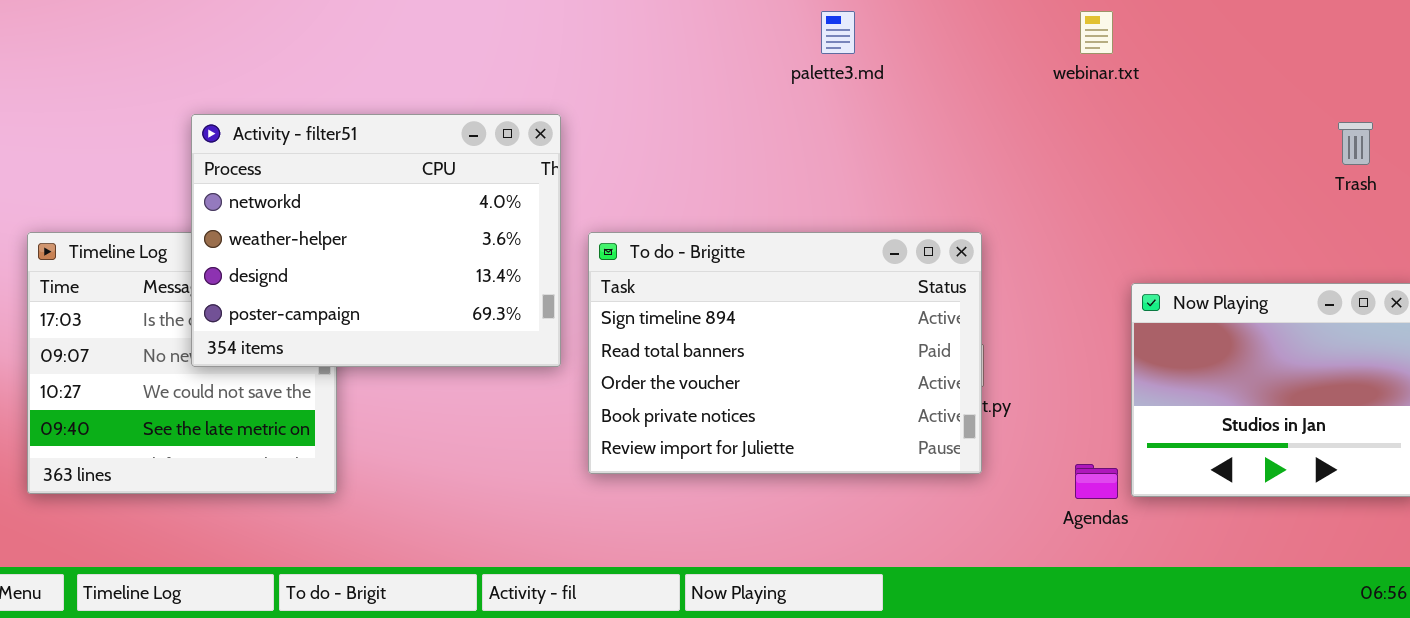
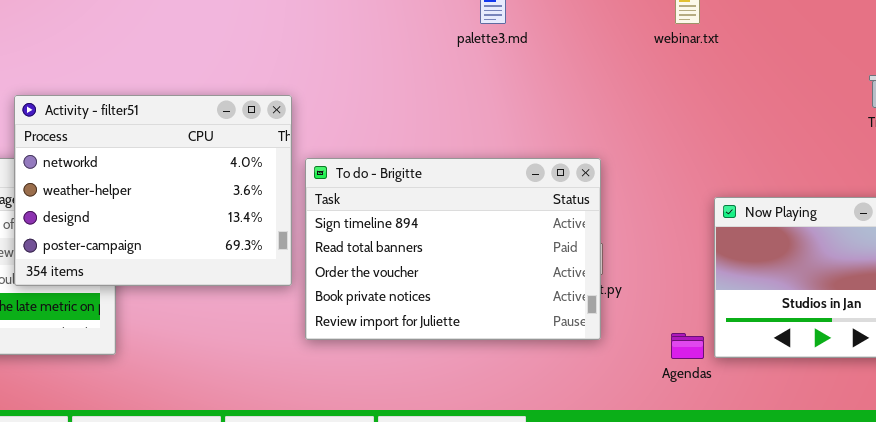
Activity - filter51: [191,114,561,367] -> [14,95,292,286], moved

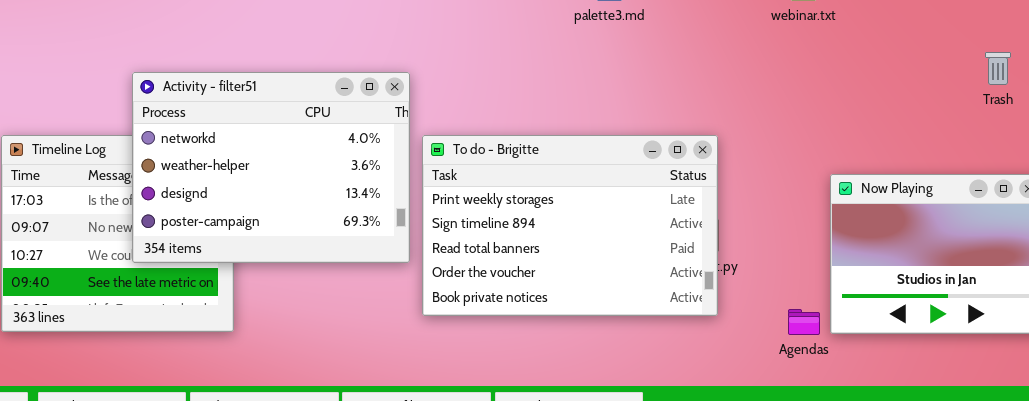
To do - Brigitte: [305,158,601,340] -> [422,135,718,316], scrolled up 1 row

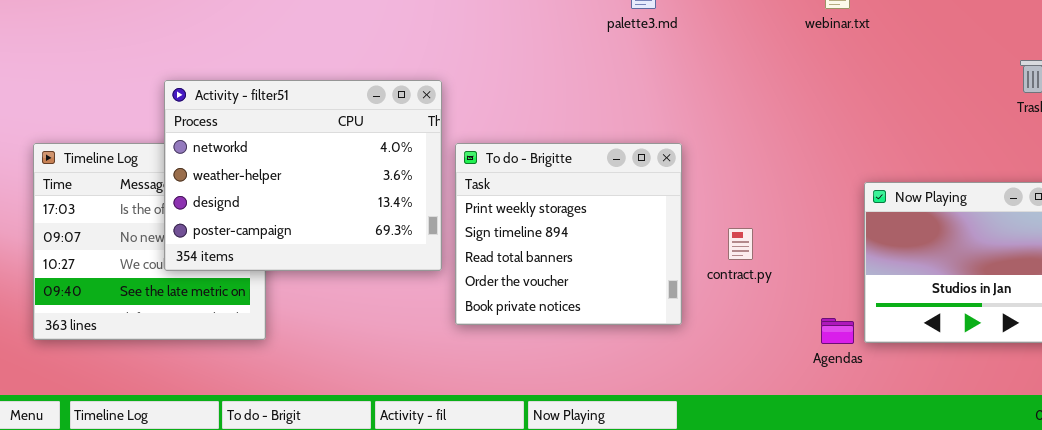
To do - Brigitte: [422,135,718,316] -> [455,143,682,325], resized

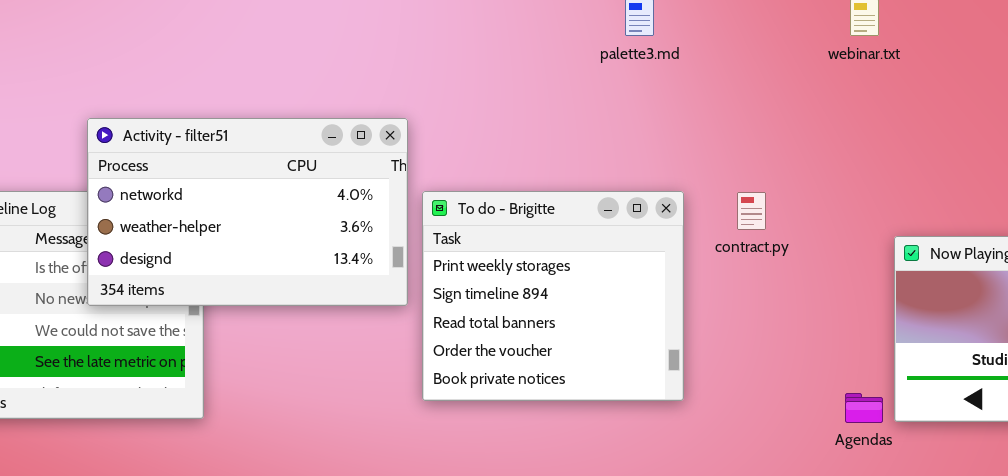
Activity - filter51: [164,80,442,271] -> [87,118,408,306], resized
contract.py: [728,228,753,260] -> [737,192,766,230], moved

